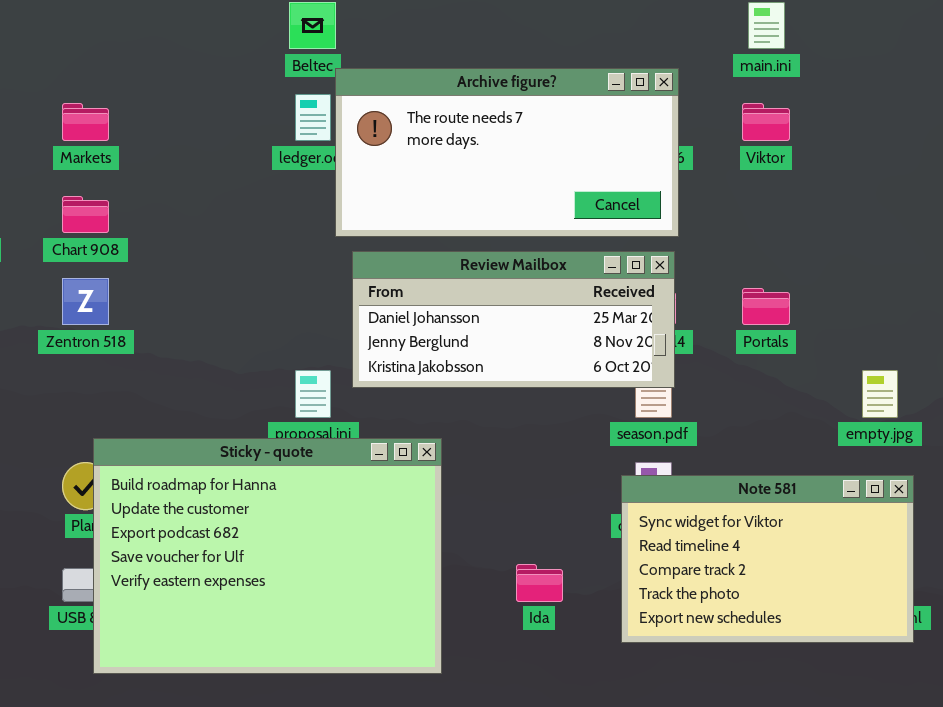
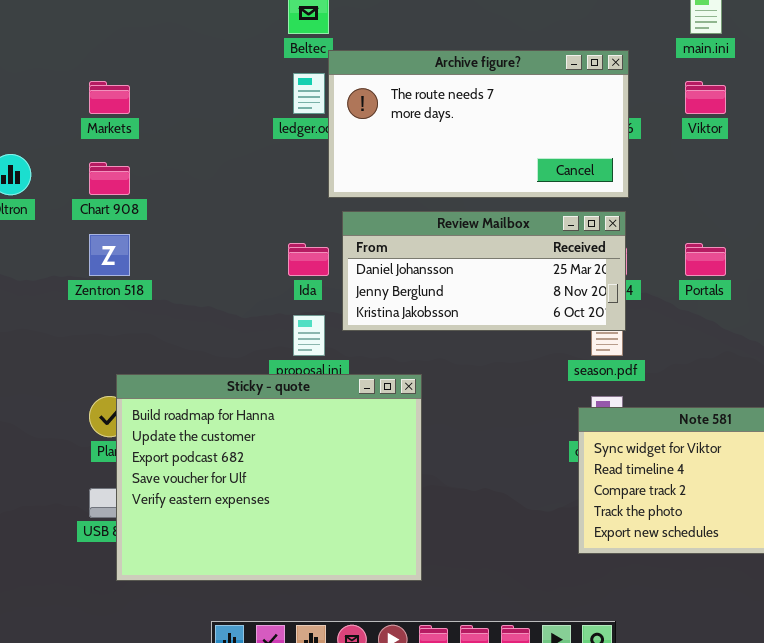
Ida: [516,564,563,602] -> [288,243,329,276], moved

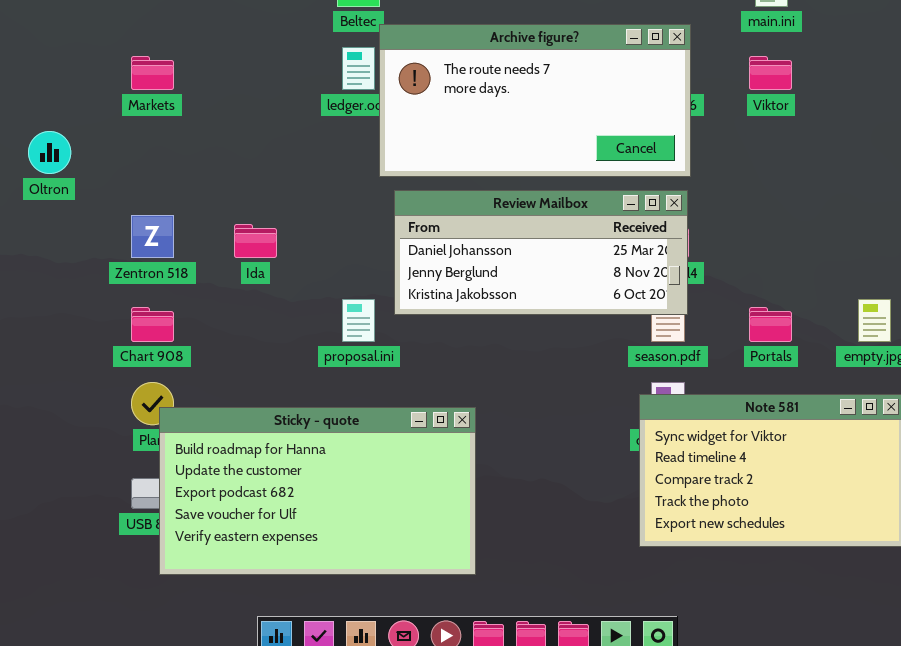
Chart 908: [89,162,130,195] -> [131,307,174,342], moved
Ida: [288,243,329,276] -> [234,224,277,258], moved
Portals: [685,243,726,276] -> [749,307,792,342], moved
Sticky - quote: [116,374,422,581] -> [159,407,476,575], resized

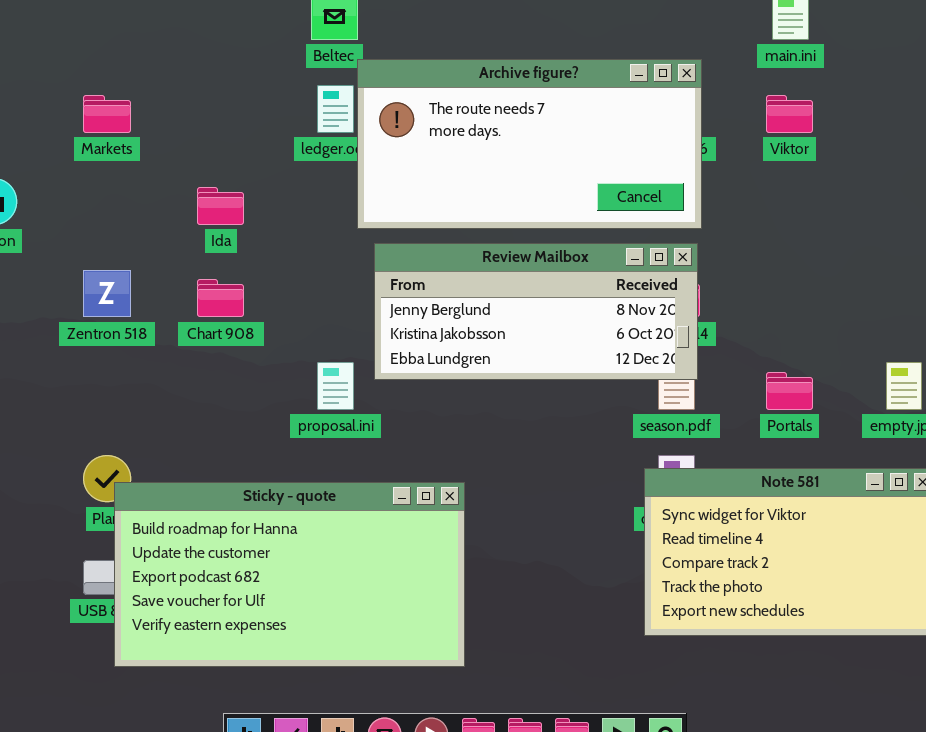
Review Mailbox: [394,190,688,315] -> [374,243,698,380], scrolled down 1 row
Ida: [234,224,277,258] -> [197,187,244,225], moved
Chart 908: [131,307,174,342] -> [197,279,244,317], moved

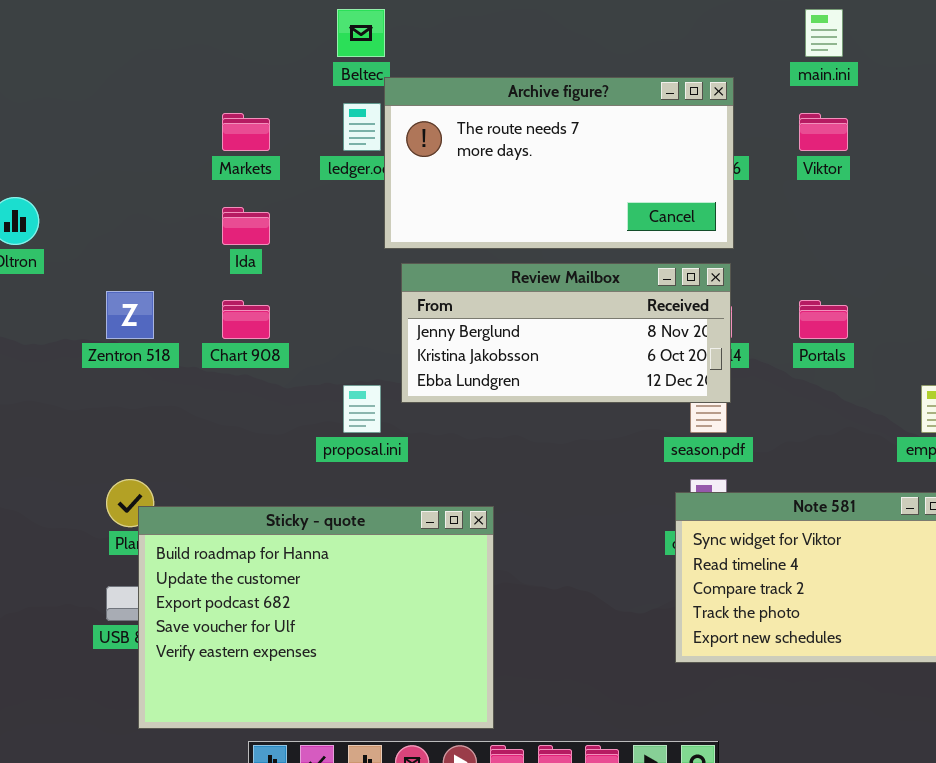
Markets: [83,95,131,133] -> [222,113,270,151], moved
Portals: [766,372,813,410] -> [799,300,848,339], moved
Sticky - quote: [114,482,465,667] -> [138,506,494,729], resized

